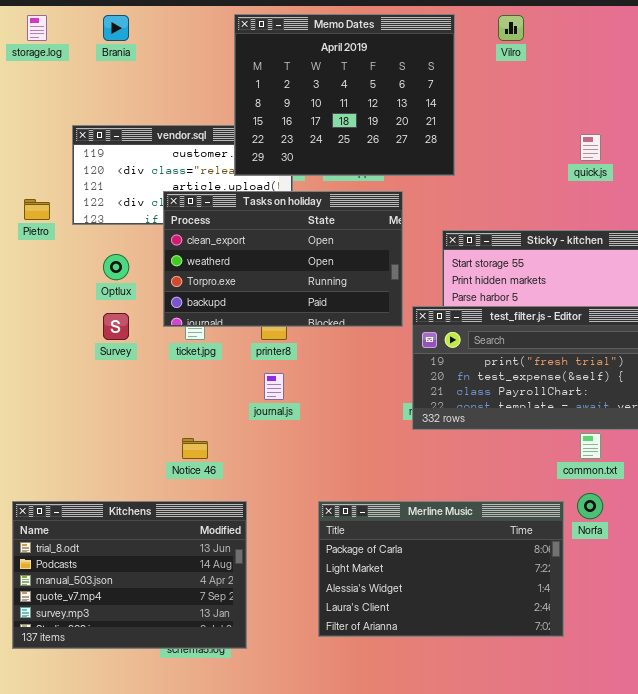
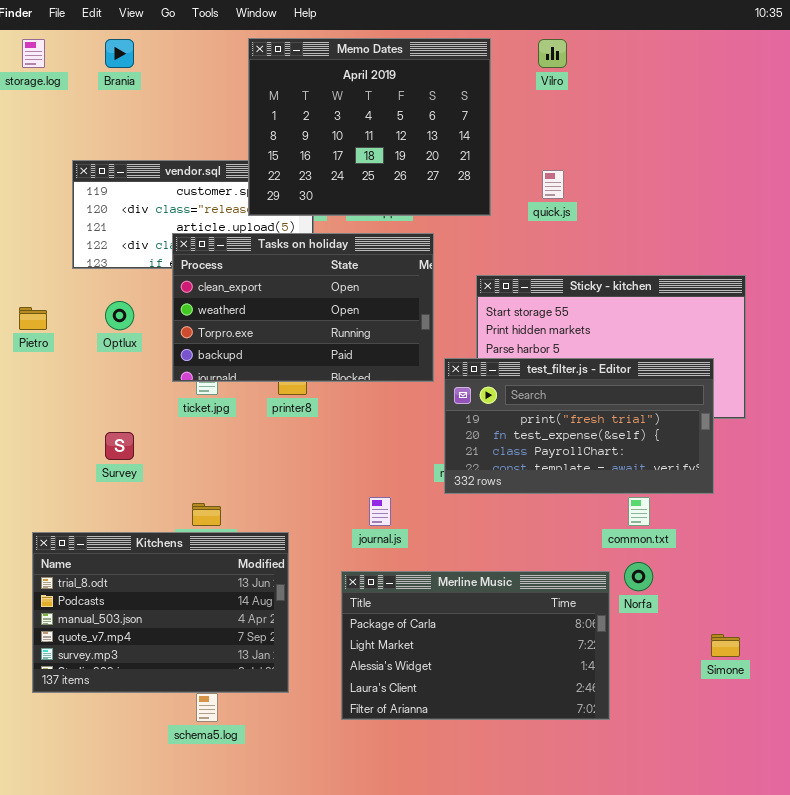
quick.js: [580,134,601,161] -> [542,170,564,199], moved
Pietro: [24,199,50,220] -> [19,307,47,330], moved
Survey: [103,313,129,340] -> [105,432,134,460], moved
journal.js: [264,373,284,400] -> [369,497,391,526], moved
Kitchens: [12,501,247,649] -> [32,532,289,693], moved

